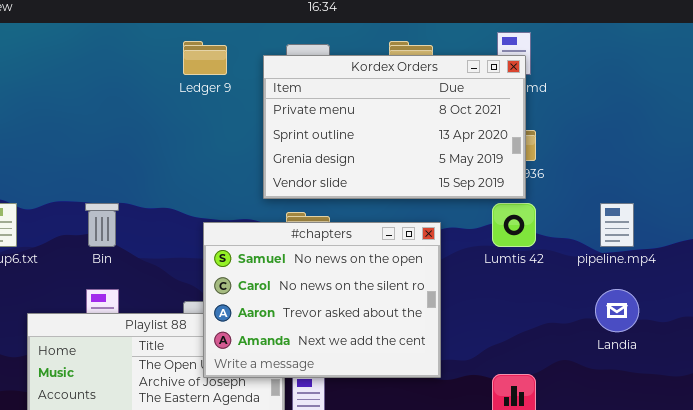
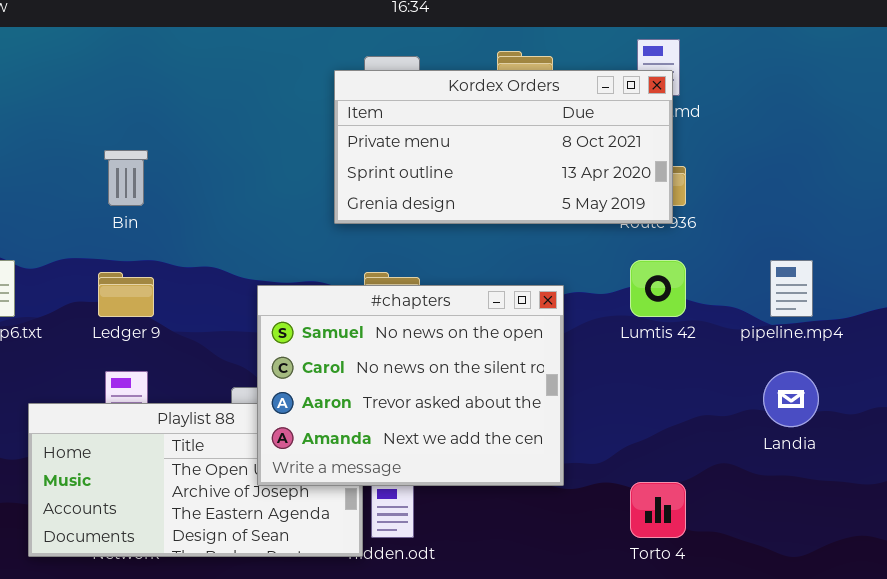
Ledger 9: [183,41,227,75] -> [98,272,154,317], moved
Kordex Orders: [263,55,526,199] -> [334,70,673,224], resized
Bin: [85,203,119,247] -> [104,150,148,206], moved

